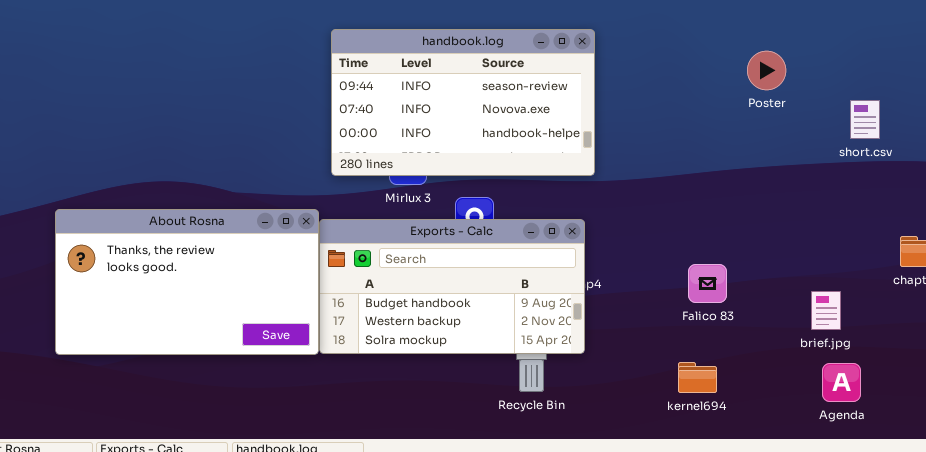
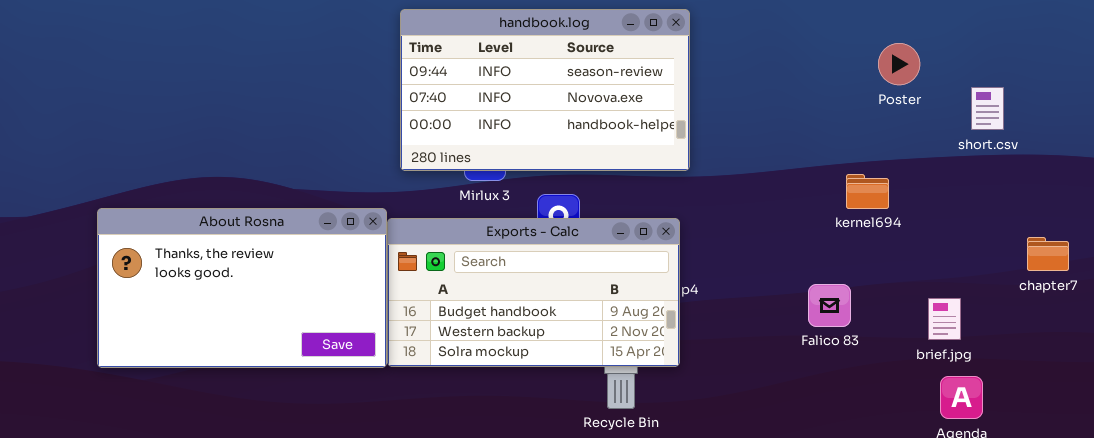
Poster: [747,51,786,90] -> [878,43,920,85], moved
Falico 83: [688,264,727,303] -> [808,284,851,327], moved
kernel694: [678,362,717,393] -> [846,174,889,209], moved

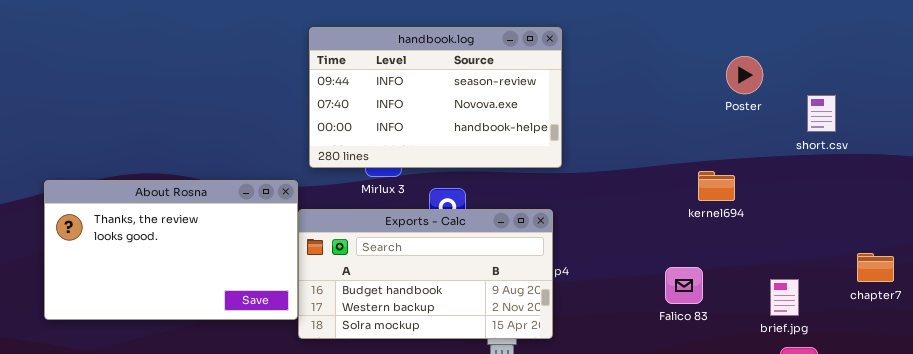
About Rosna: [97,208,387,368] -> [44,180,298,320], moved
chapter7: [1027,237,1069,271] -> [857,253,894,282], moved

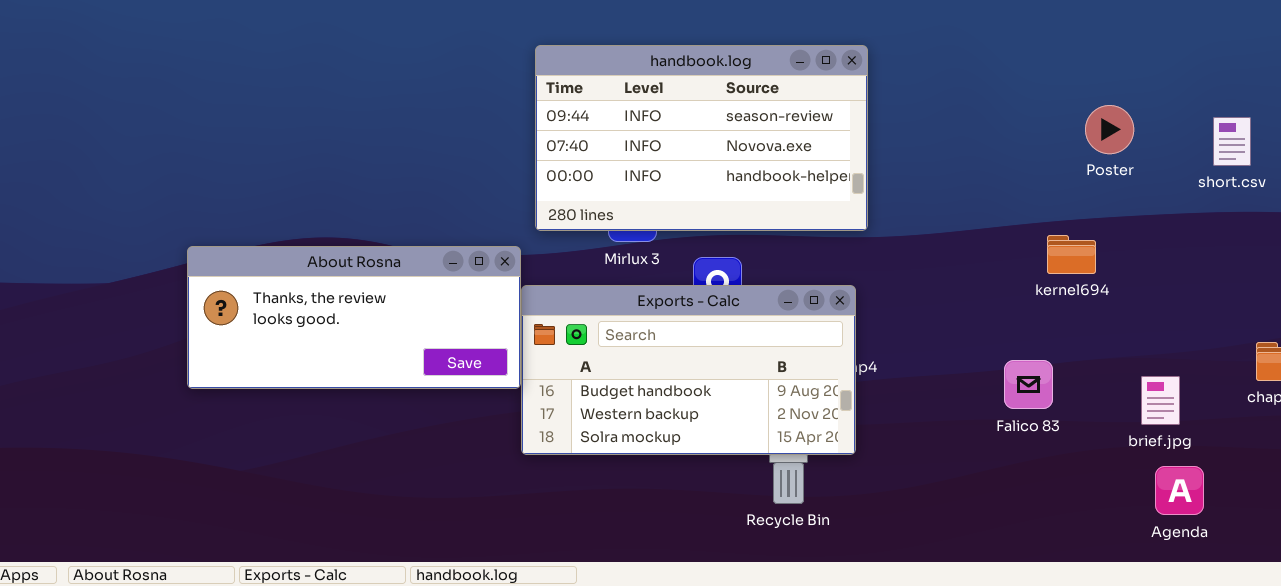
Poster: [726,56,763,94] -> [1085,105,1134,154], moved
short.csv: [807,95,836,132] -> [1213,117,1251,166], moved
About Rosna: [44,180,298,320] -> [187,246,521,389], resized

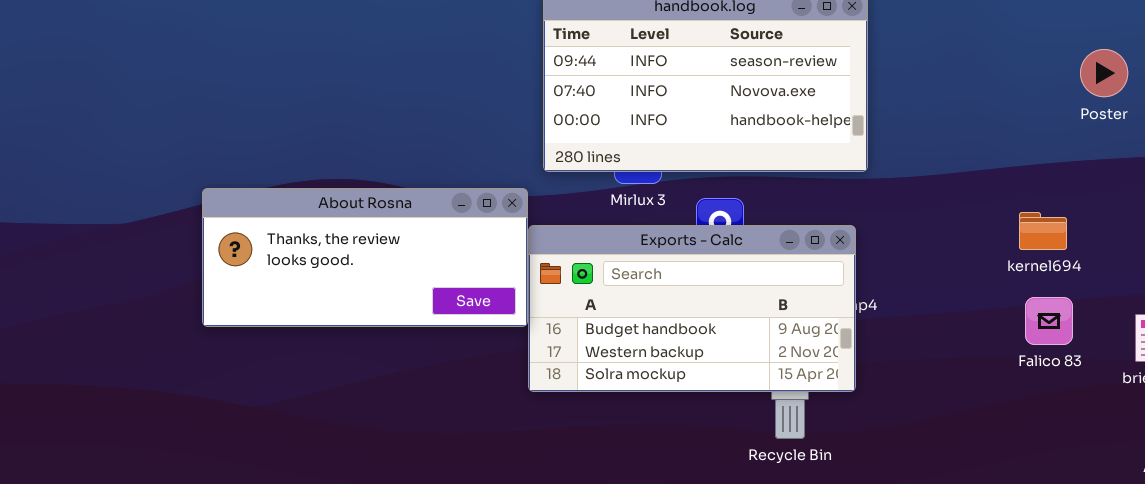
kernel694: [1047,235,1096,274] -> [1019,212,1067,250], moved
Falico 83: [1004,360,1053,409] -> [1025,297,1073,345], moved

